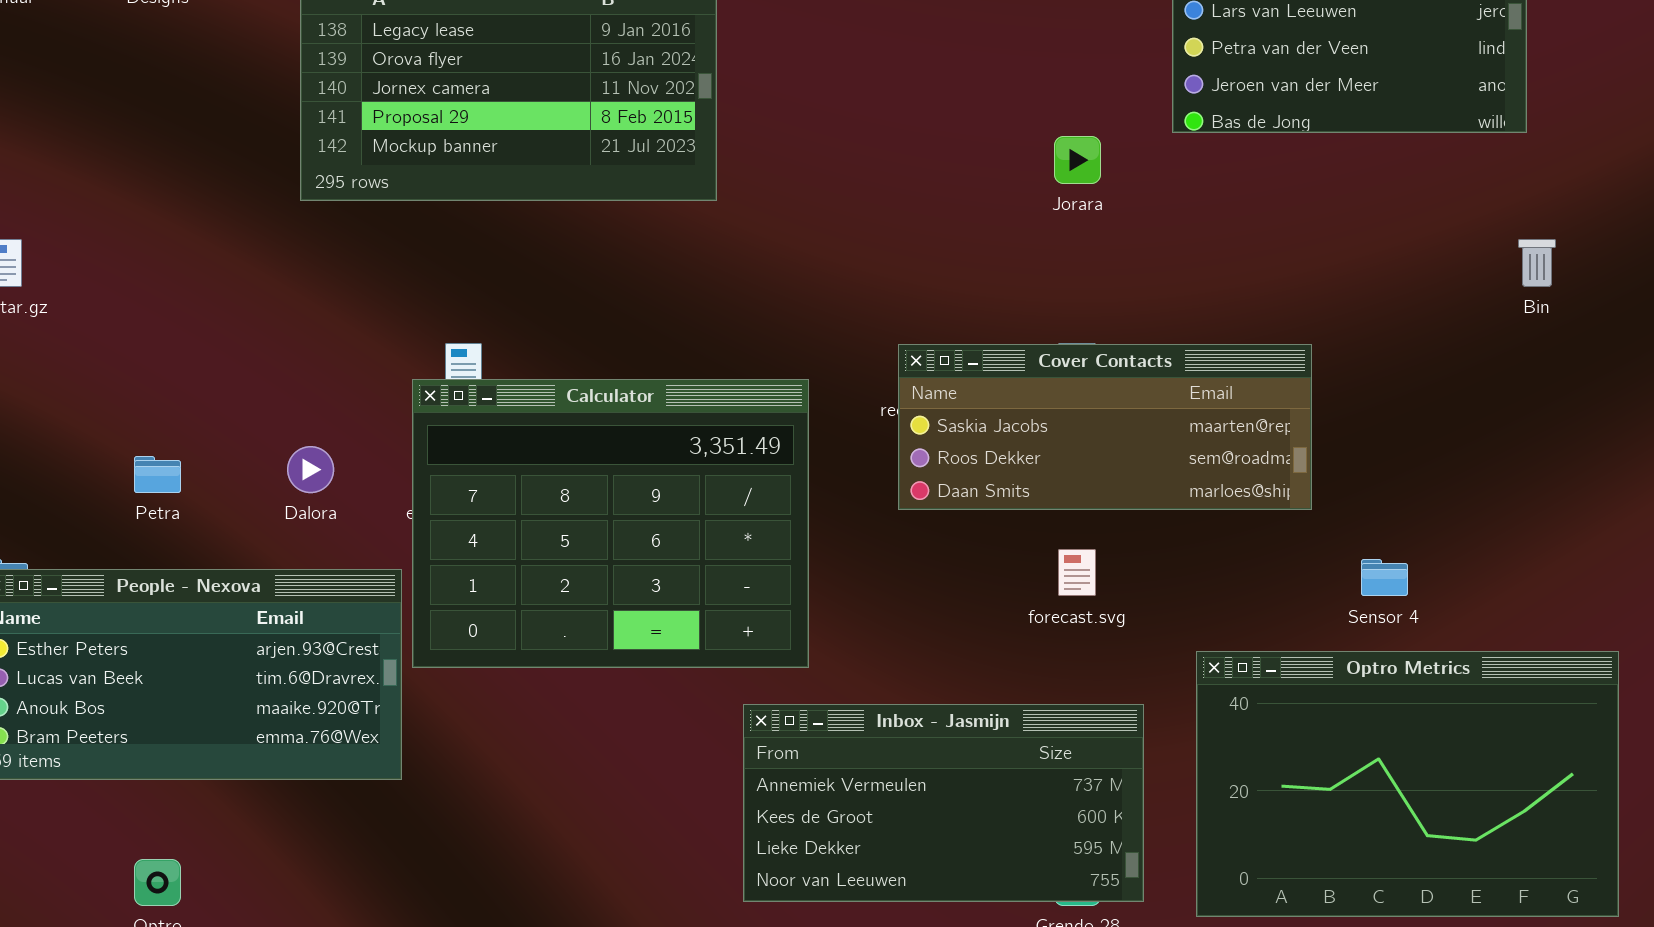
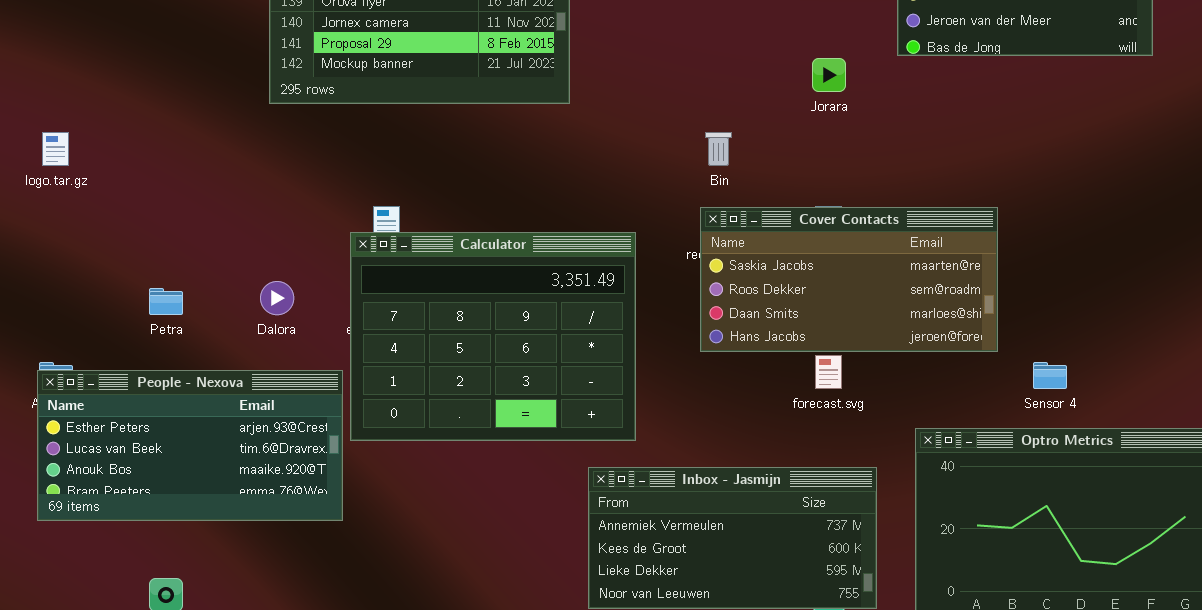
Bin: [1518,239,1556,287] -> [705,132,732,166], moved
Cover Contacts: [898,344,1312,510] -> [700,207,998,352], resized

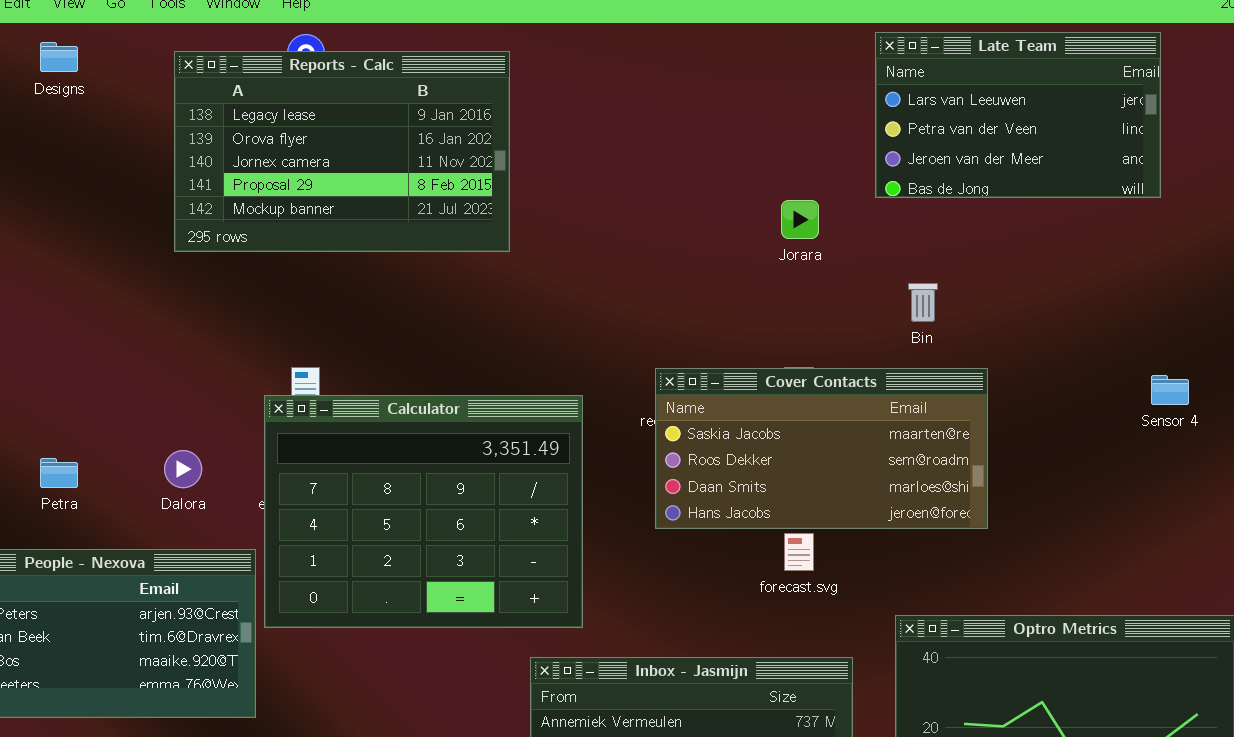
Bin: [705,132,732,166] -> [908,283,938,322], moved
Sensor 4: [1033,362,1067,389] -> [1151,375,1189,405], moved

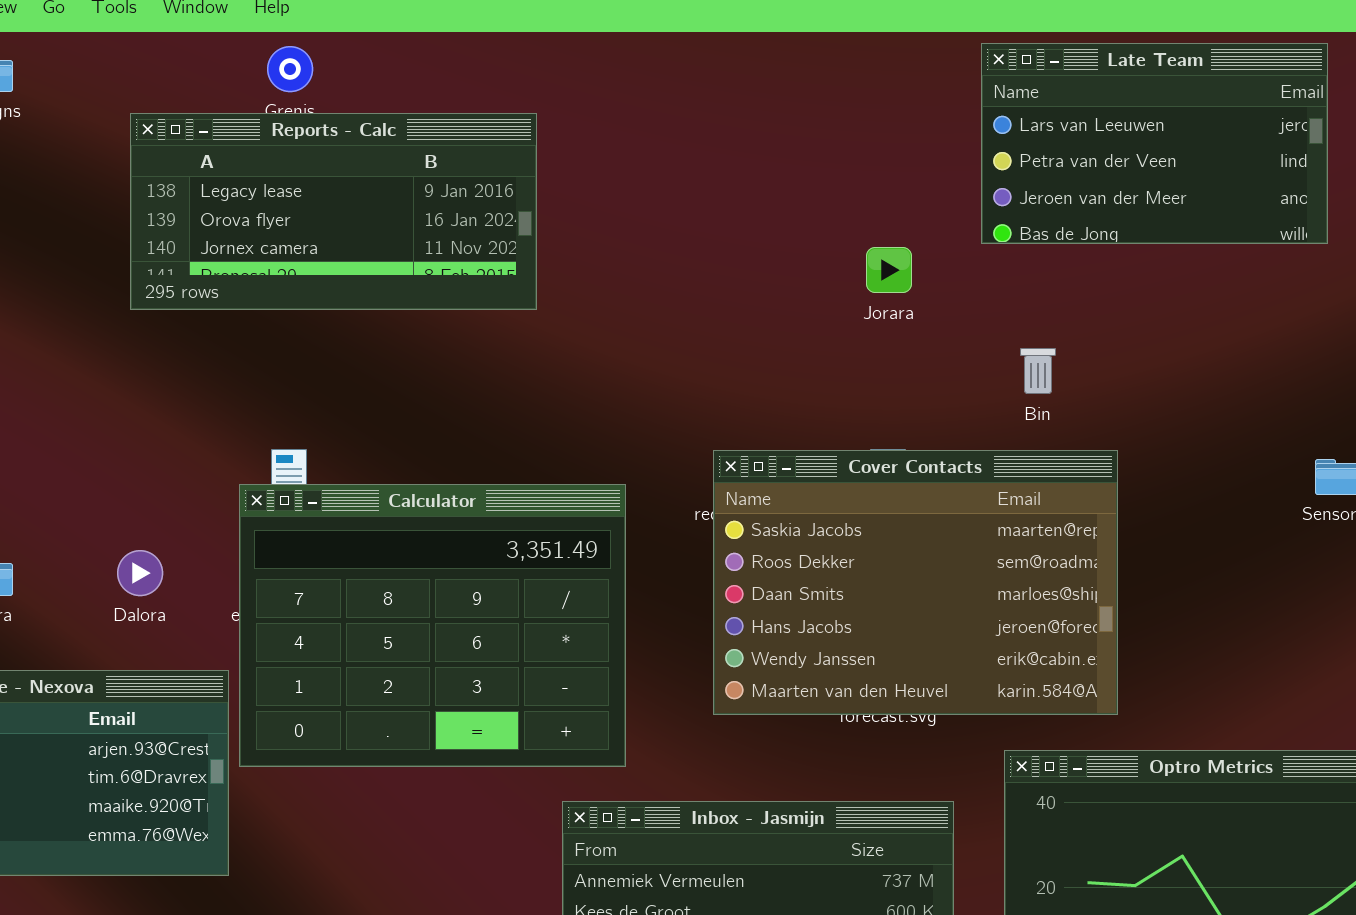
Reports - Calc: [174,51,510,252] -> [130,113,537,310], resized
Cover Contacts: [655,368,988,529] -> [713,450,1118,715], resized

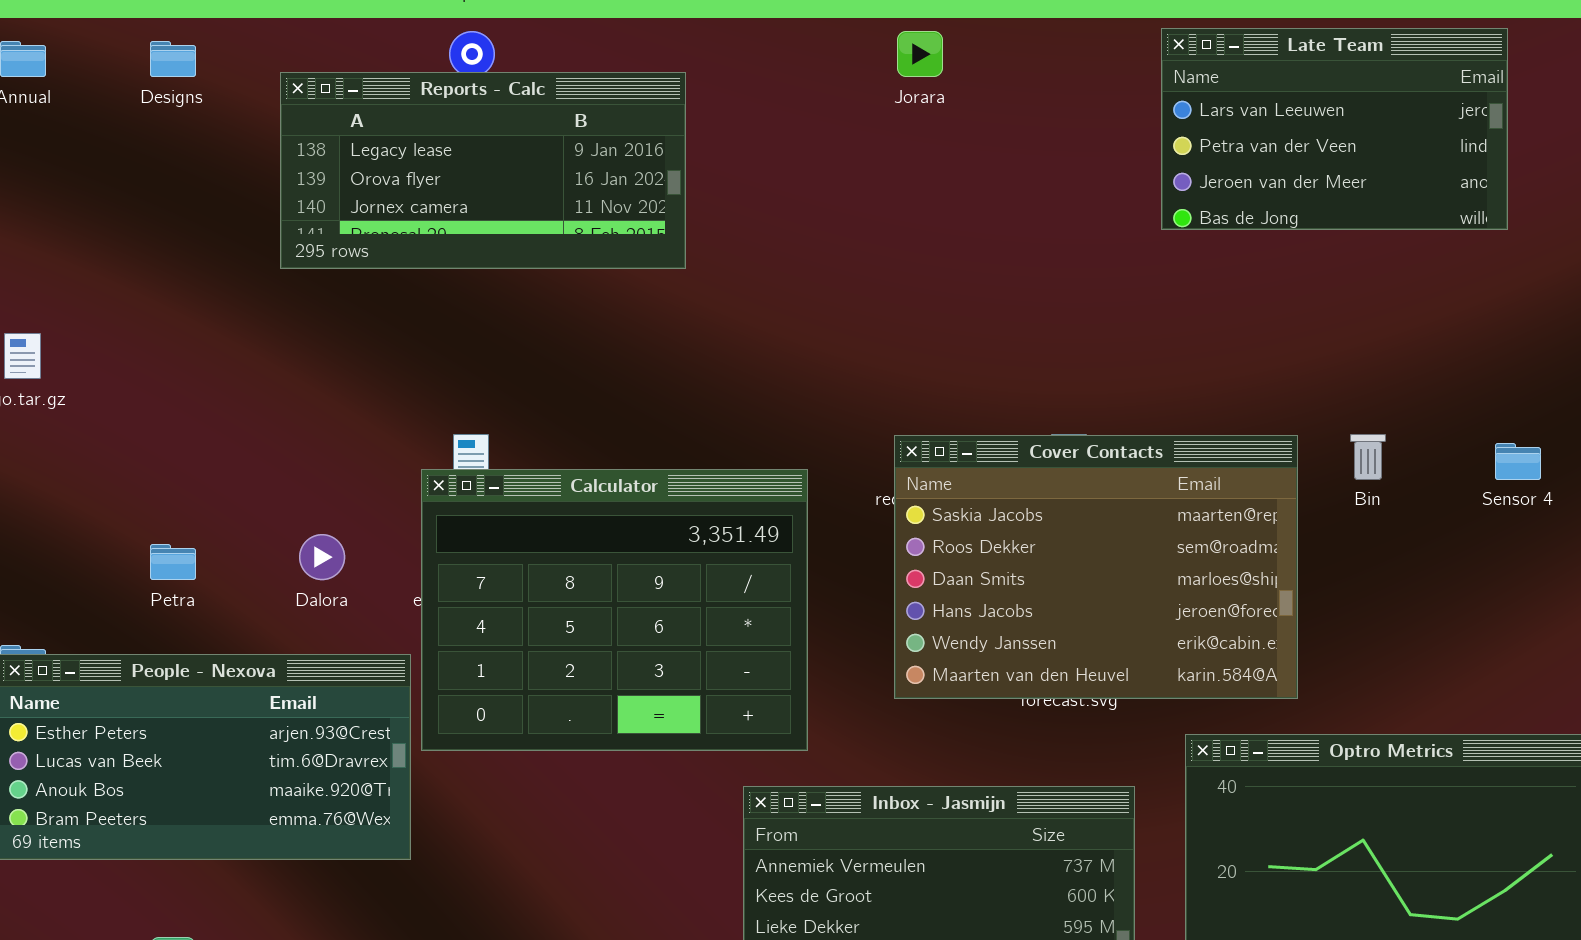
Reports - Calc: [130,113,537,310] -> [280,72,686,269], moved
Jorara: [866,247,912,293] -> [897,31,943,77], moved
Bin: [1020,348,1056,394] -> [1350,434,1386,480], moved

